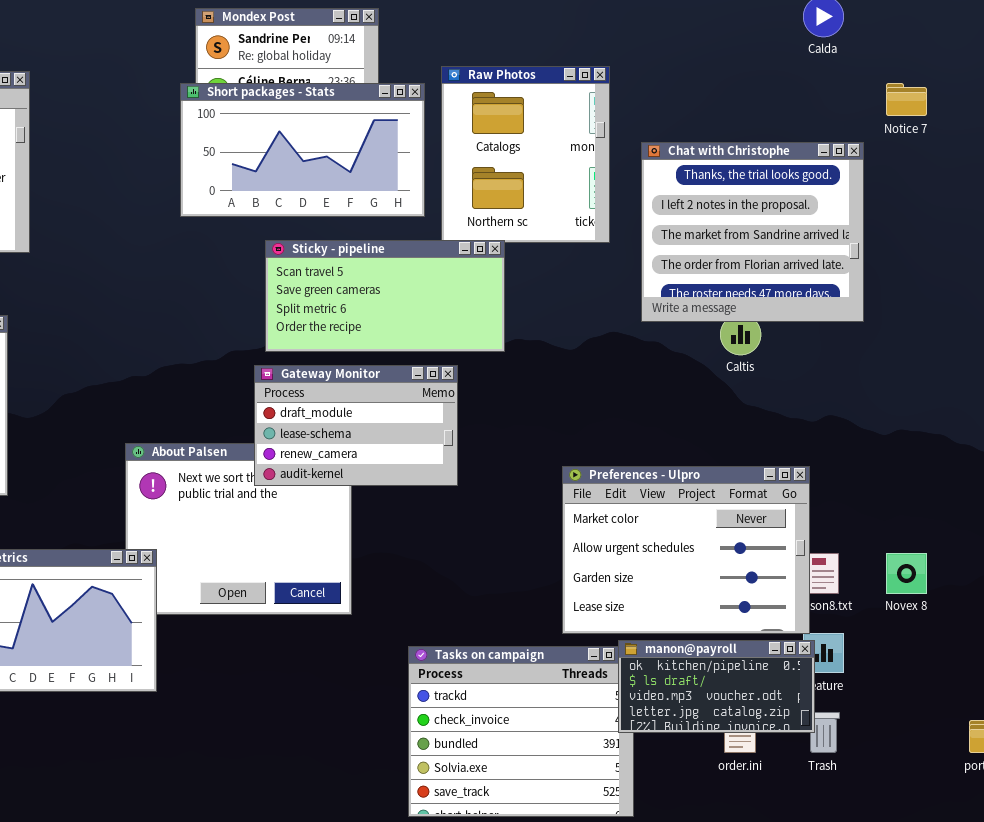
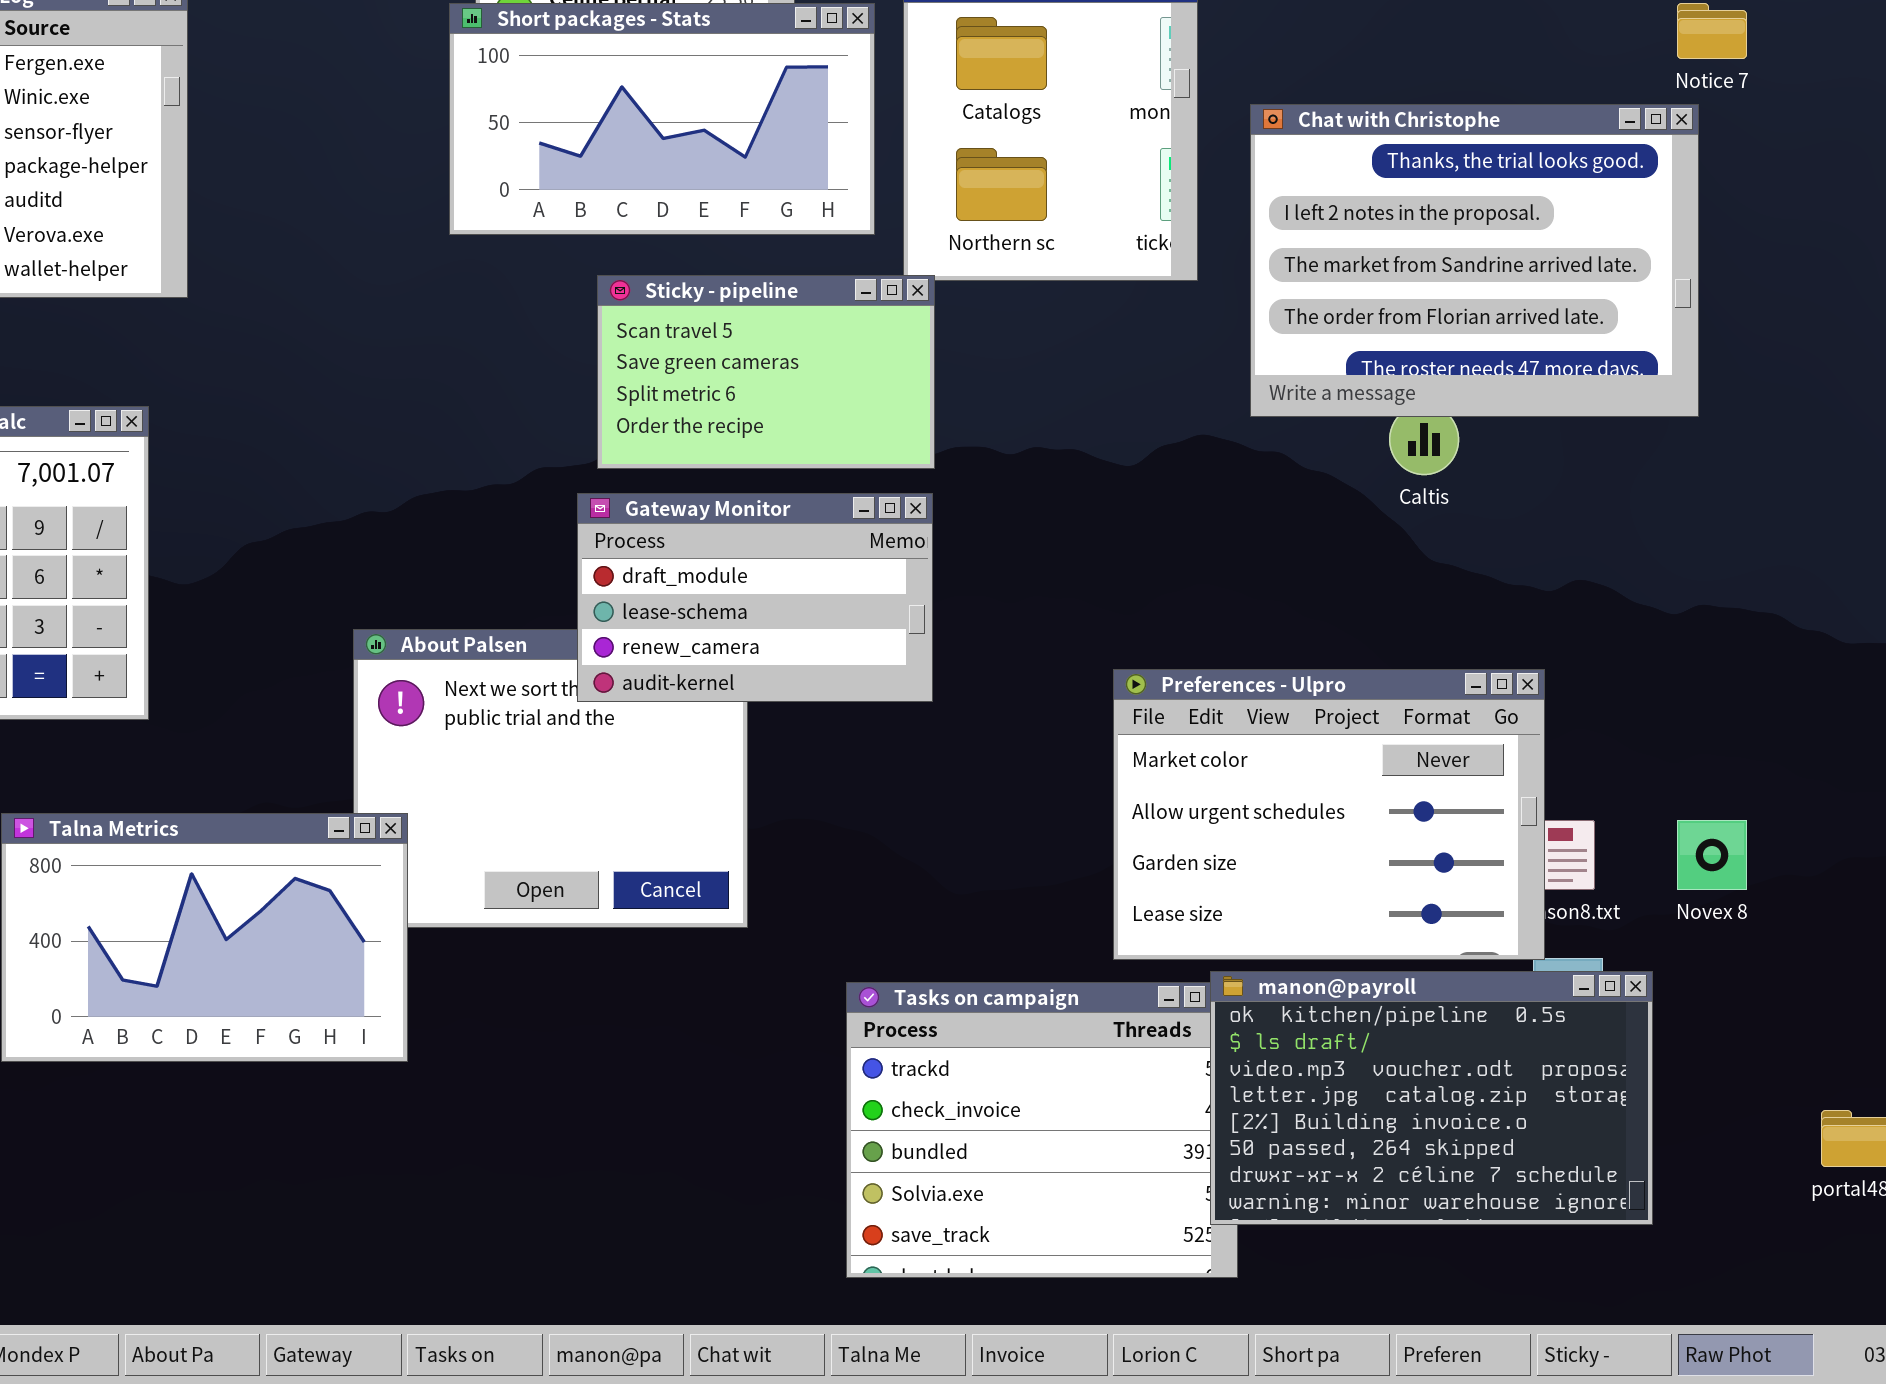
Chat with Christophe: [641,142,864,322] -> [1250,104,1699,417], resized
Sticky - pipeline: [265,240,505,352] -> [597,275,935,469], resized
manon@payroll: [618,640,815,733] -> [1210,971,1653,1225], resized

